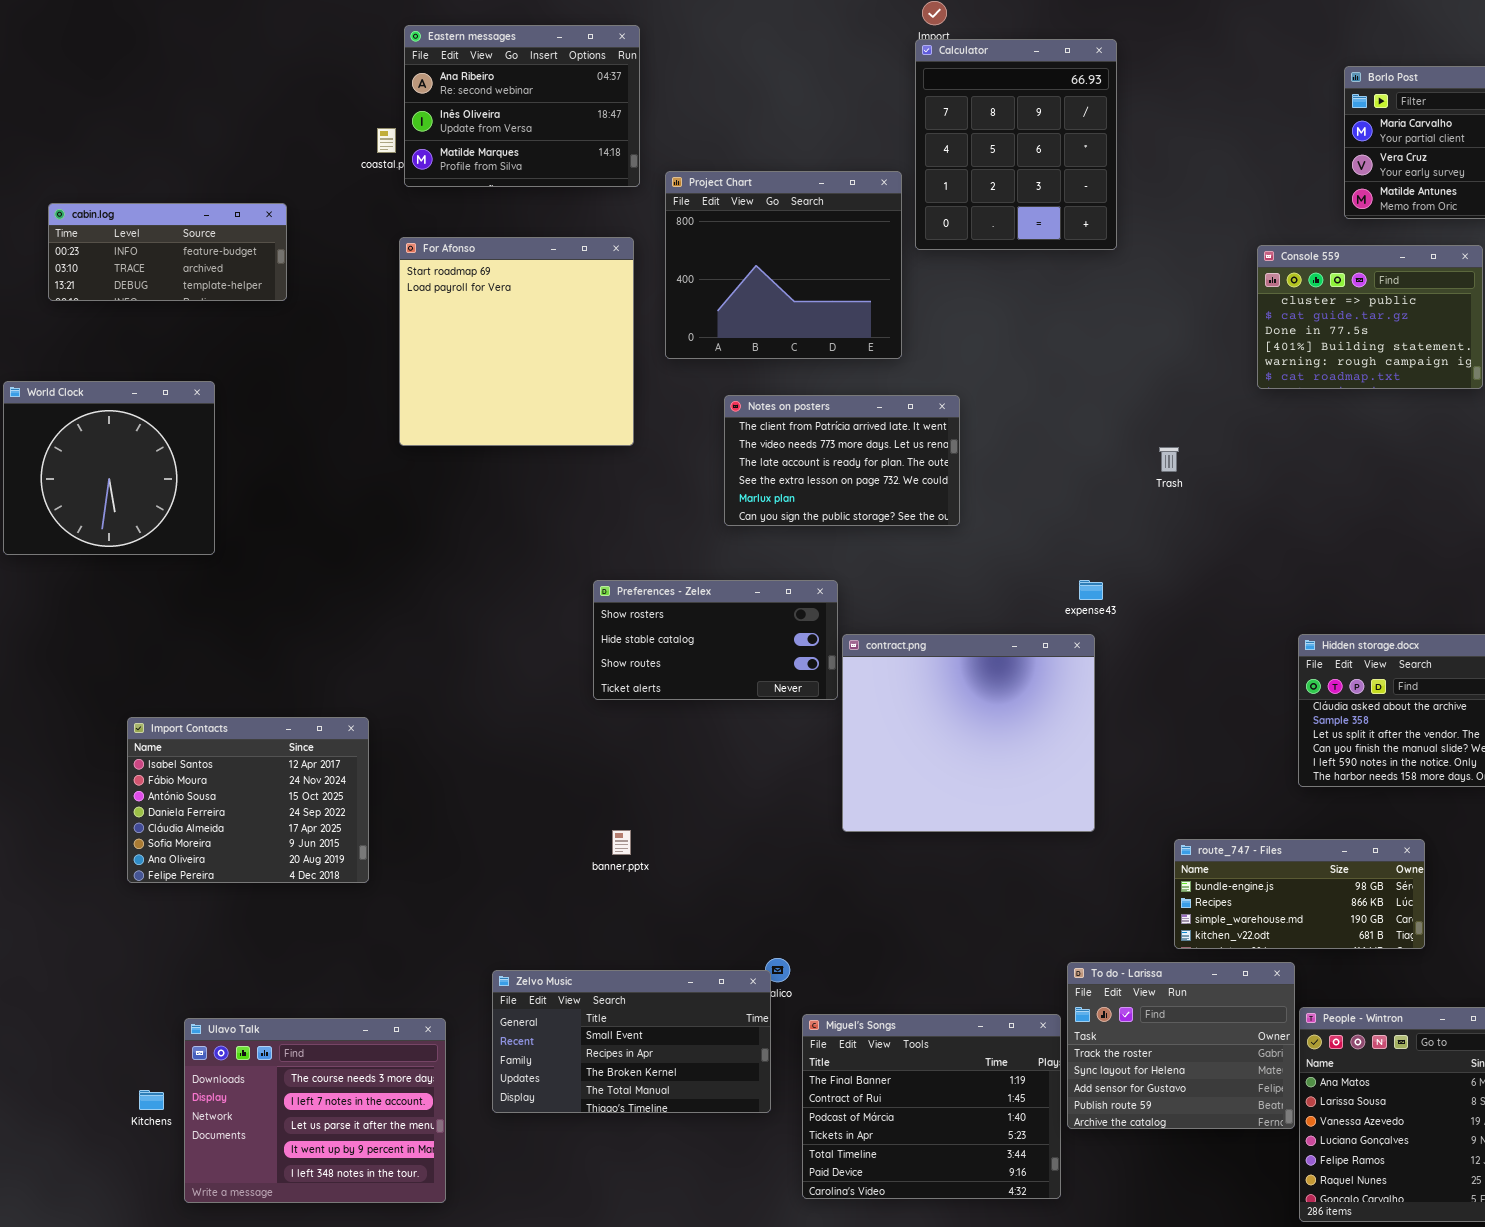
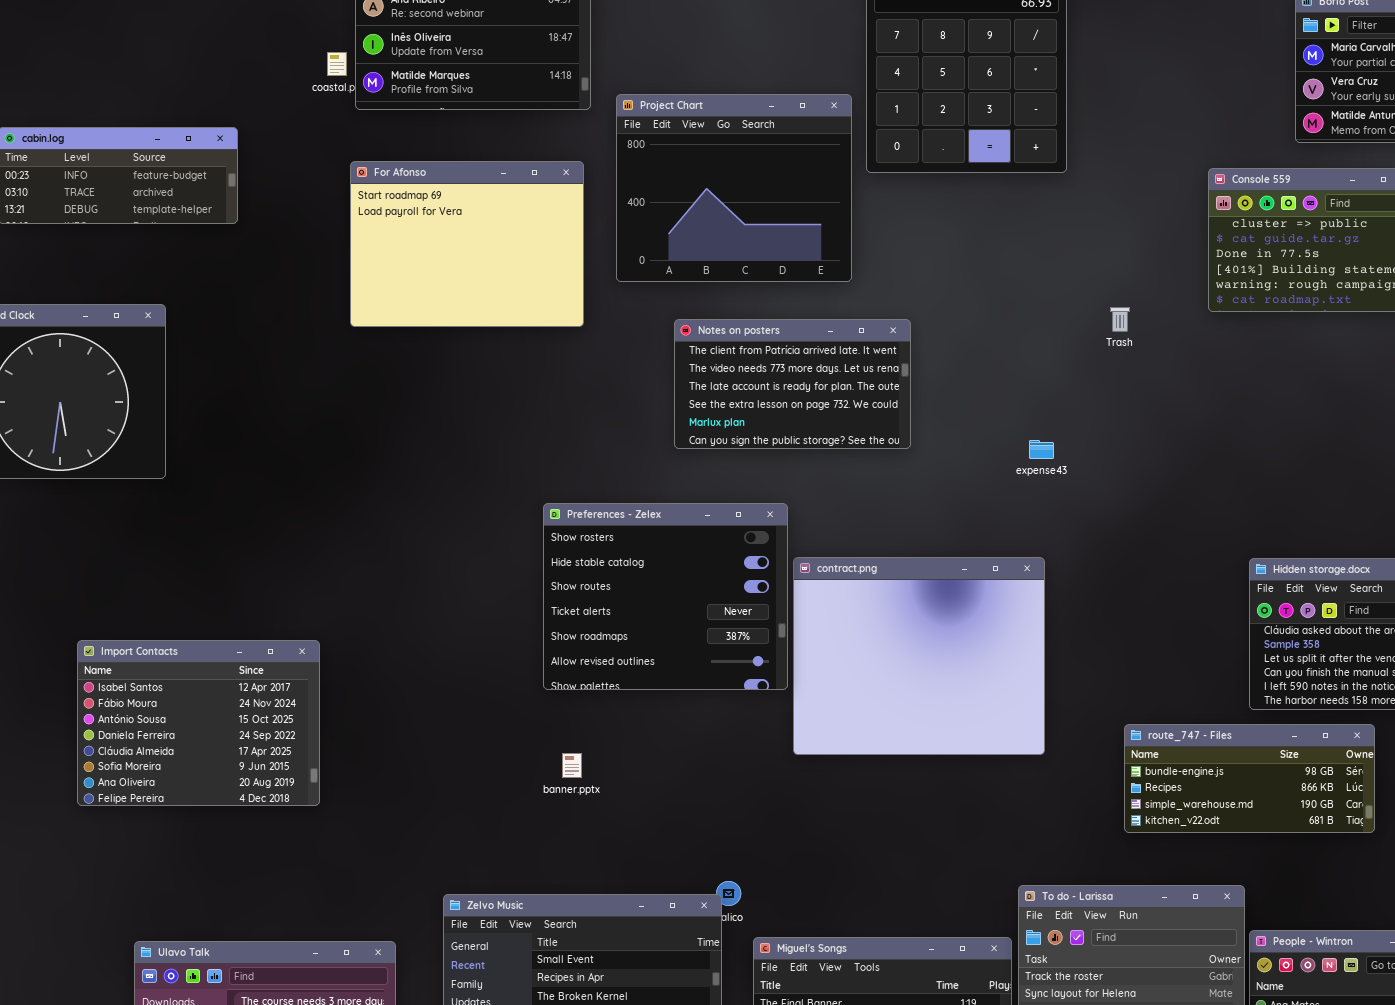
For Afonso: [399,237,634,446] -> [350,161,584,327], resized
Trash: [1159,447,1179,472] -> [1110,307,1130,332], moved
Preferences - Zelex: [593,580,838,700] -> [543,503,788,690], resized
expense43: [1079,580,1103,600] -> [1029,440,1054,459], moved
route_747 - Files: [1174,839,1425,949] -> [1124,724,1375,833], moved

